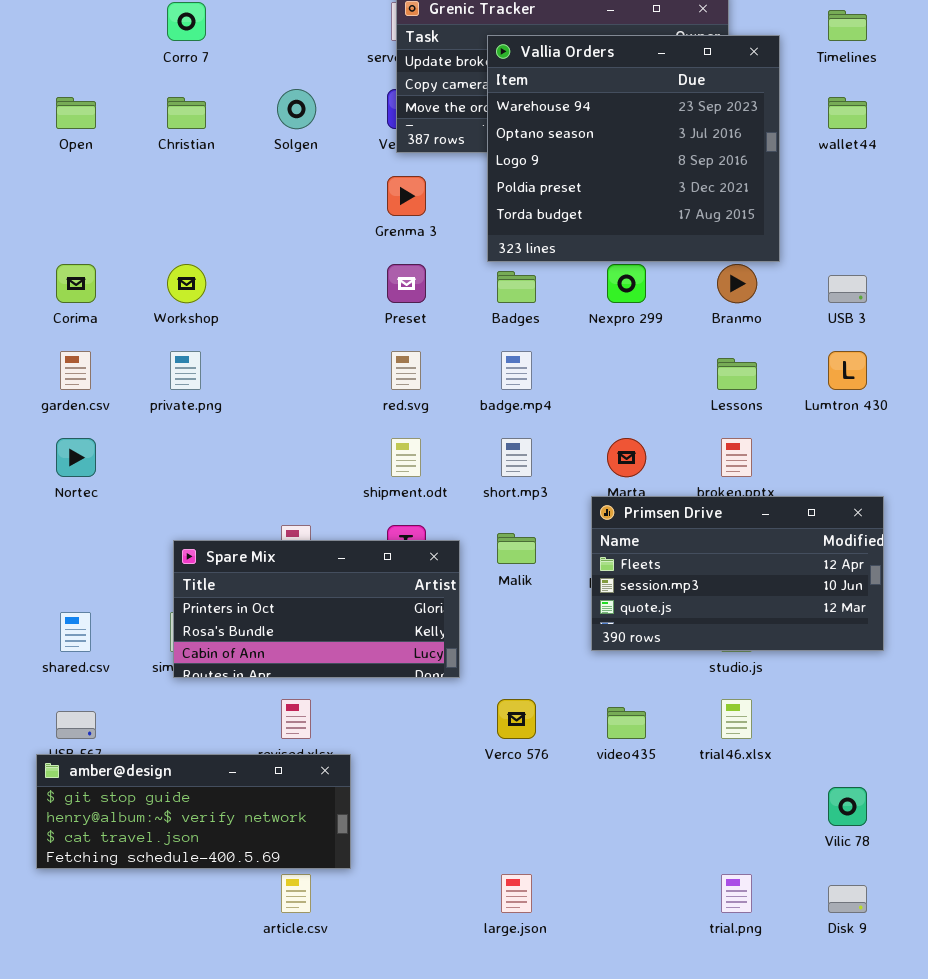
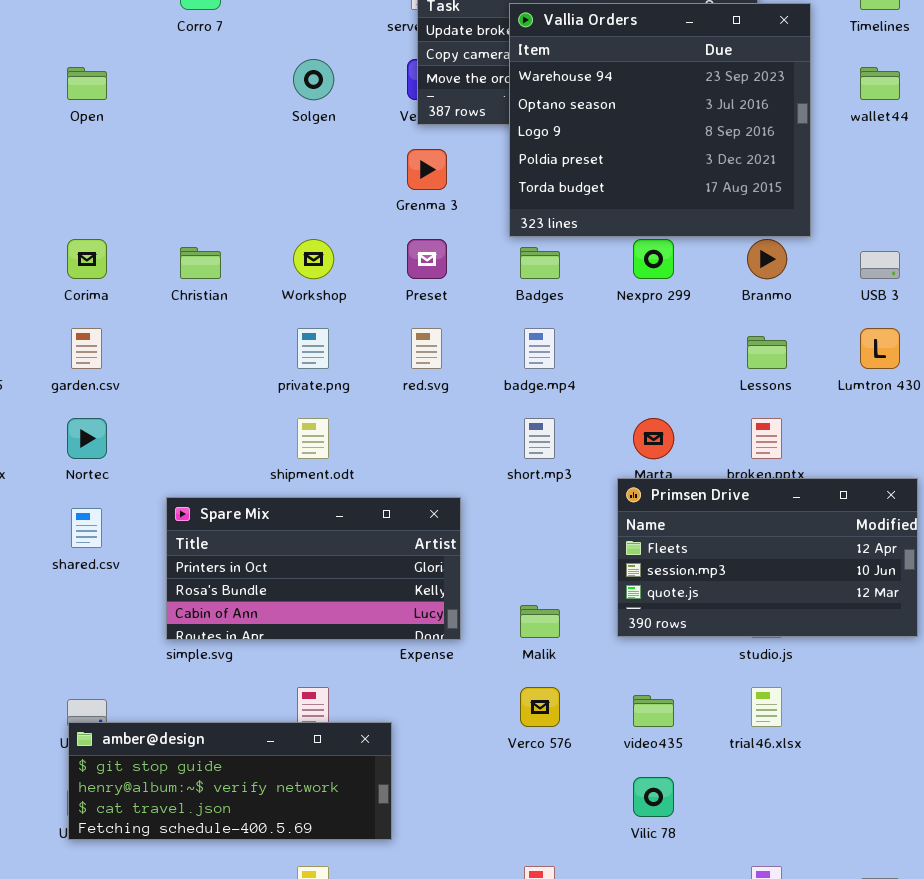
Christian: [167,97,206,129] -> [180,247,221,279], moved
Workshop: [167,264,206,303] -> [293,239,334,279], moved
private.png: [170,351,201,390] -> [297,328,329,369], moved
shipment.odt: [391,438,421,477] -> [297,418,329,459], moved
Malik: [497,533,536,564] -> [520,605,560,638], moved
Spare Mix: [173,540,460,678] -> [166,497,461,640], moved
shared.csv: [60,612,91,652] -> [71,508,102,548], moved
amber@design: [36,754,351,869] -> [68,722,392,840], moved
Vilic 78: [828,787,867,826] -> [633,777,674,817], moved

